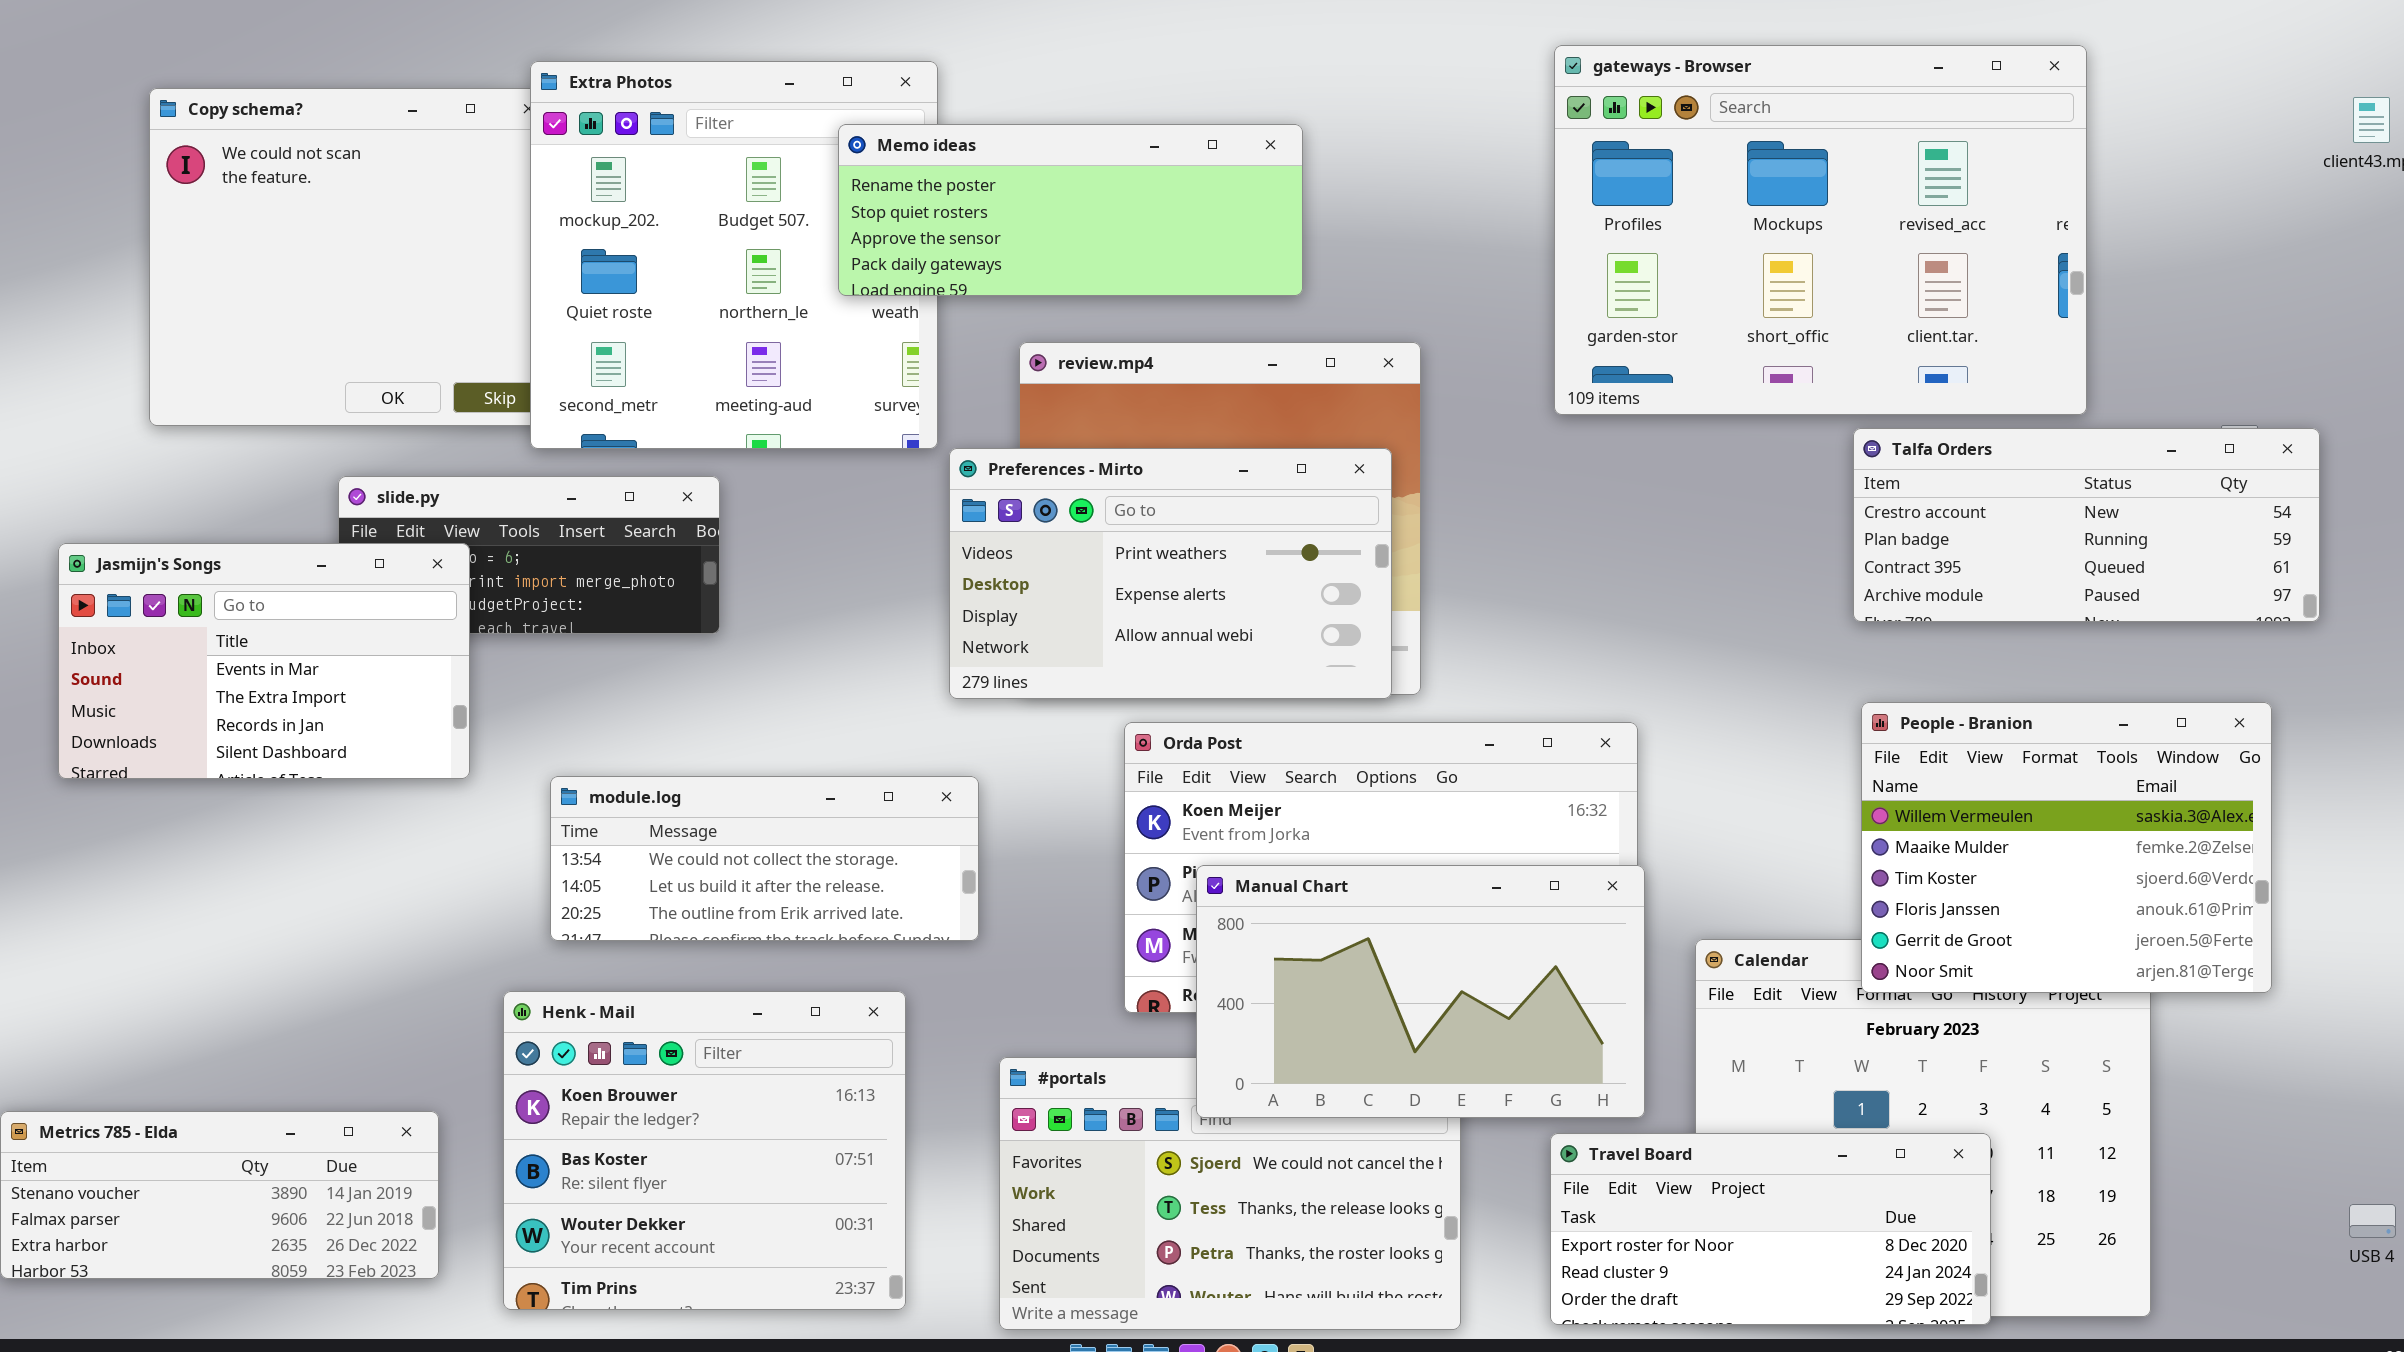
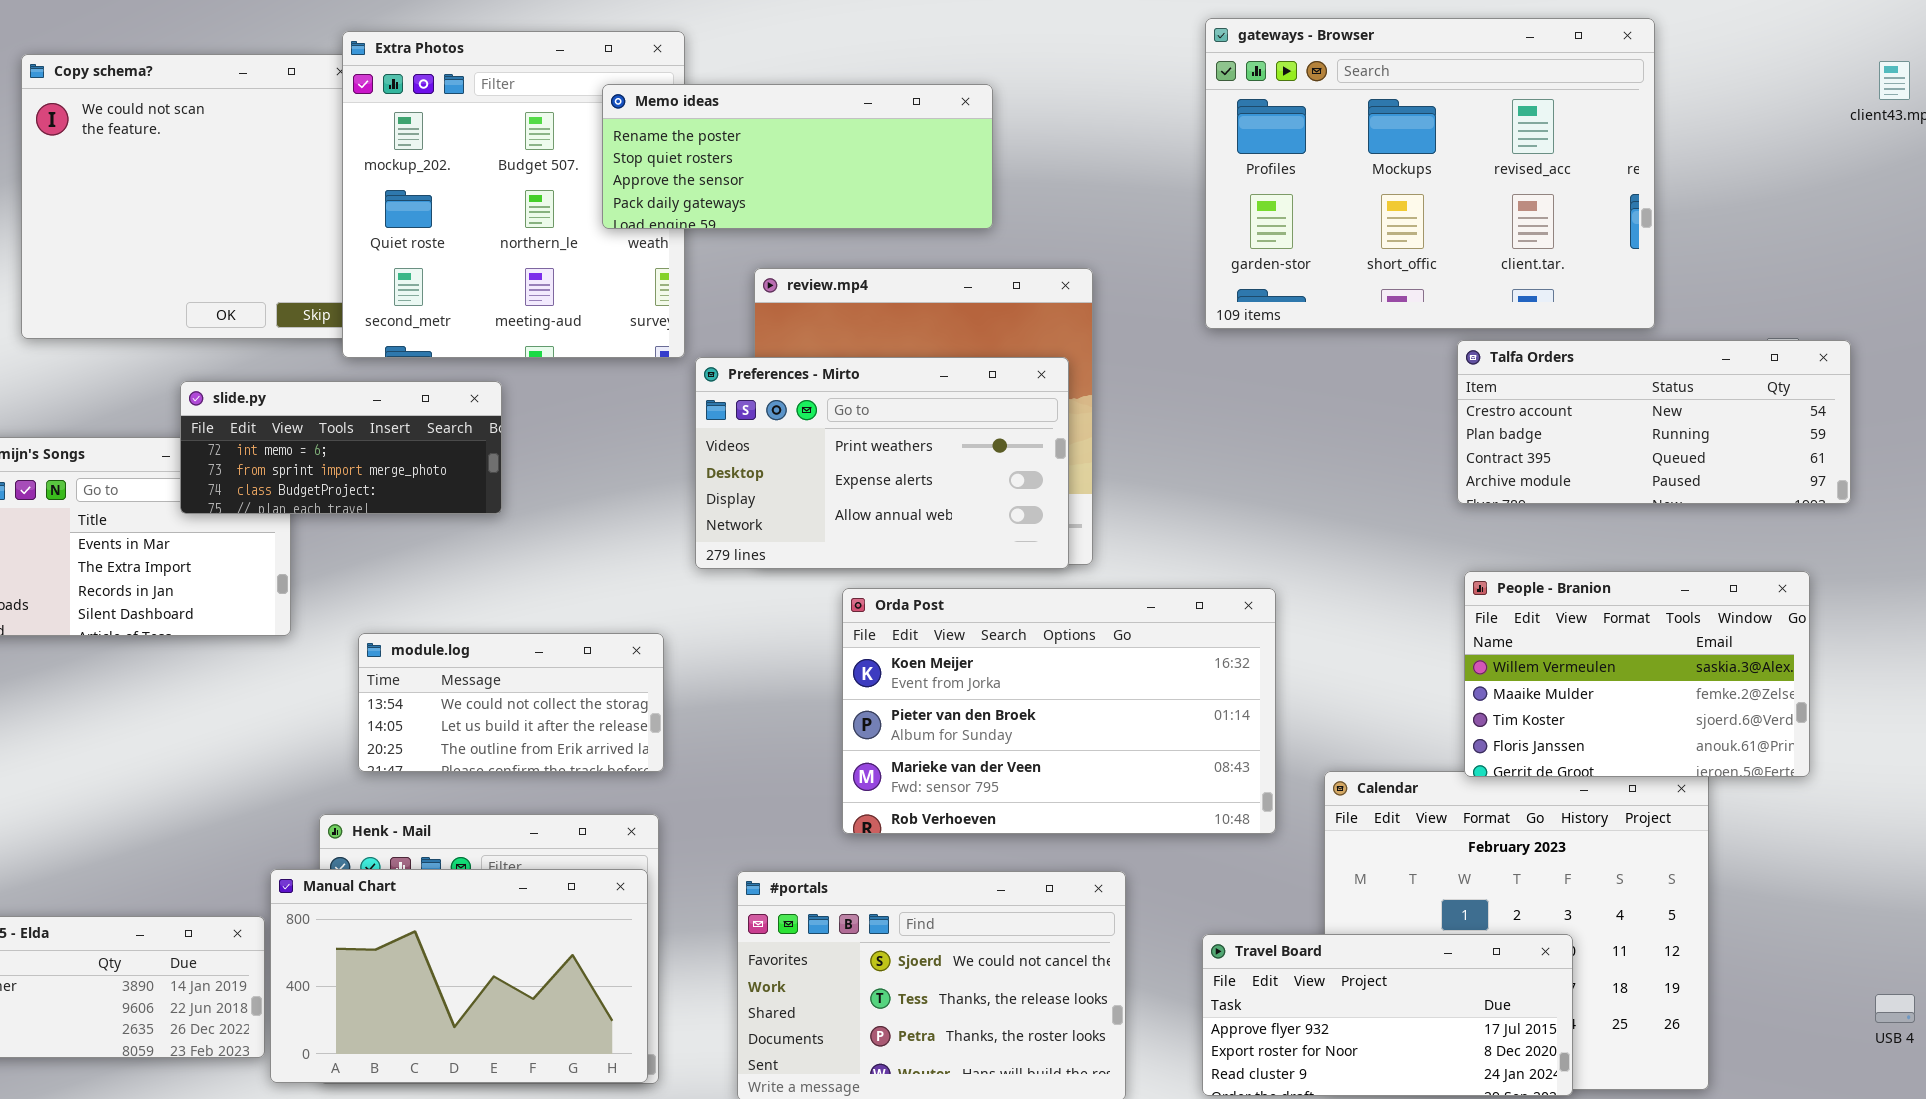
slide.py: [338,476,720,634] -> [180,381,502,514], raised
People - Branion: [1861,702,2272,993] -> [1464,571,1810,777], resized
module.log: [550,776,979,941] -> [358,633,664,772], resized
Manual Chart: [1196,865,1645,1118] -> [270,869,648,1083], moved
Travel Board: [1550,1133,1991,1325] -> [1202,934,1573,1096], scrolled up 1 row

